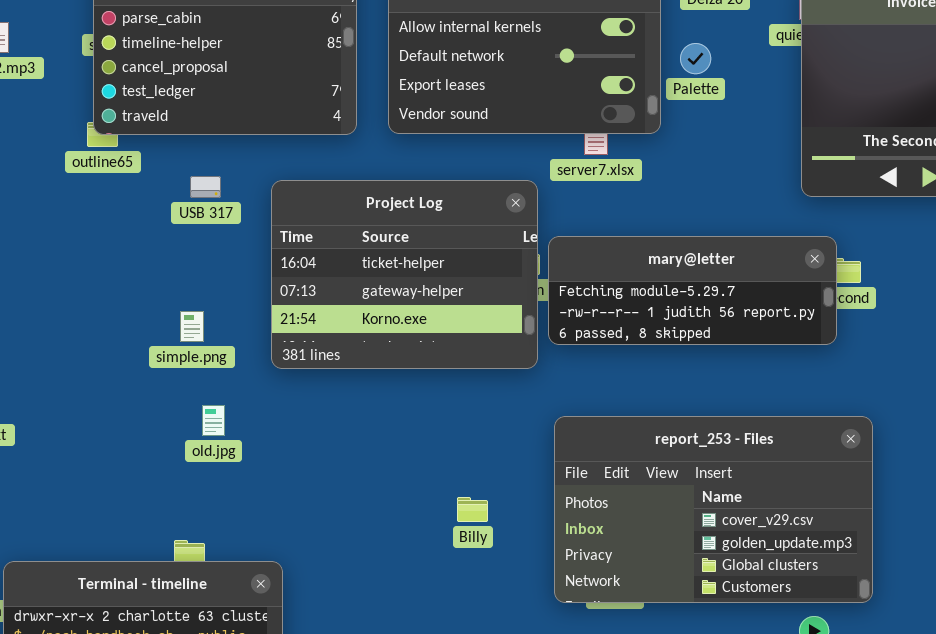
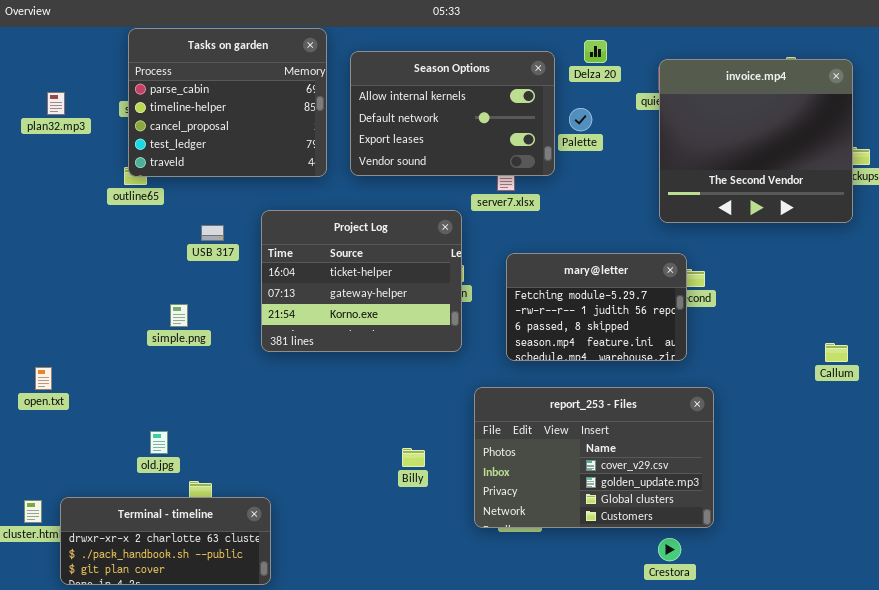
USB 317: [190,176,221,198] -> [201,225,224,241], moved
mary@letter: [548,236,837,345] -> [506,253,687,361], resized
simple.png: [180,311,204,342] -> [170,304,188,327], moved
old.jpg: [202,405,225,436] -> [150,431,168,454], moved

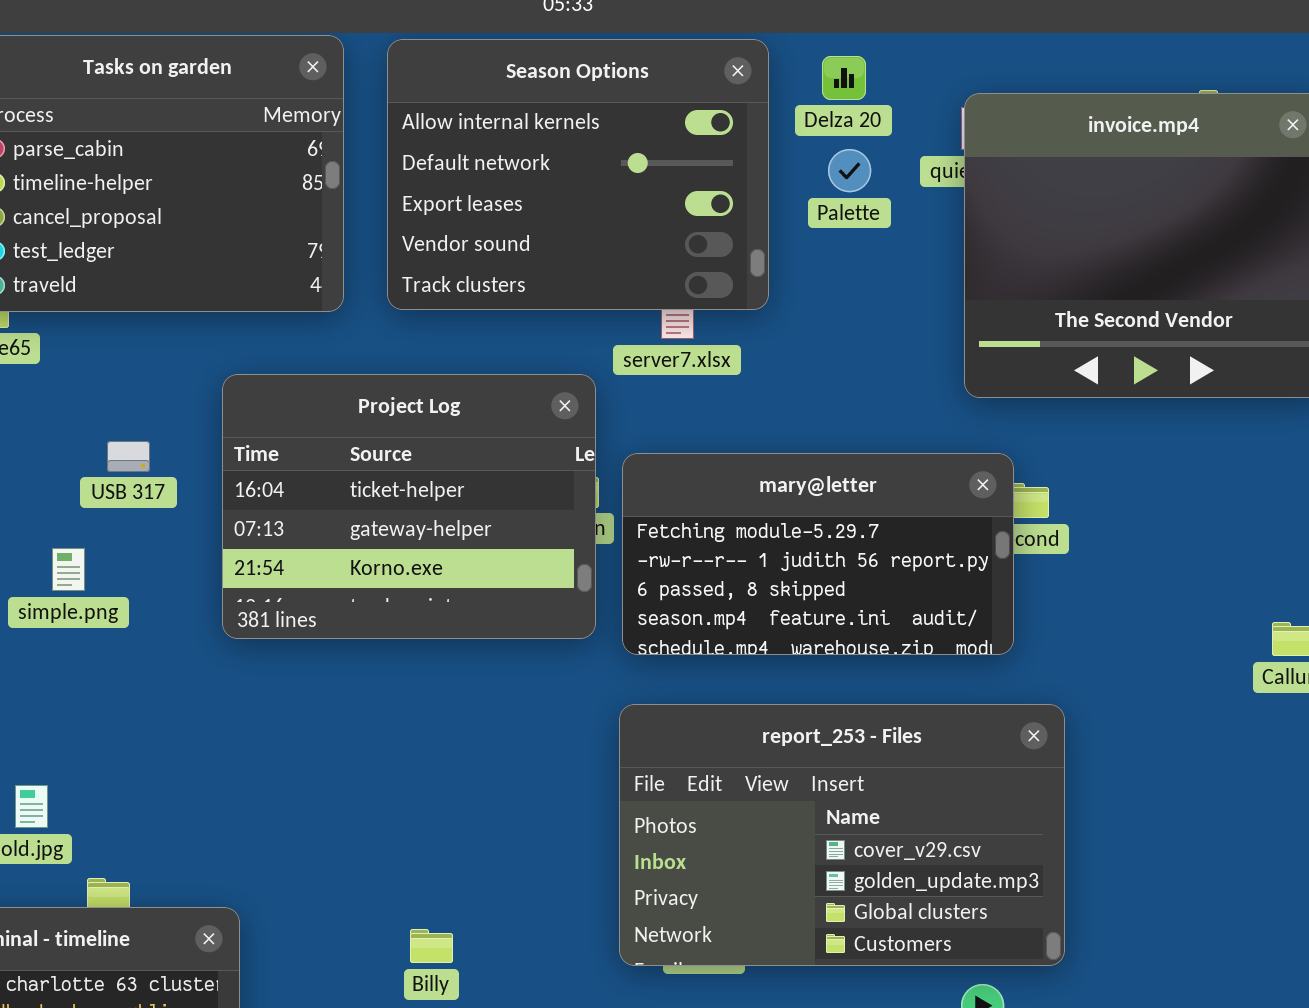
Season Options: [350,51,555,176] -> [387,39,769,310], resized
Palette: [569,108,592,131] -> [828,149,871,192], moved
USB 317: [201,225,224,241] -> [107,441,150,472], moved
mary@letter: [506,253,687,361] -> [622,453,1014,655], resized
Billy: [402,448,425,467] -> [410,929,453,963], moved

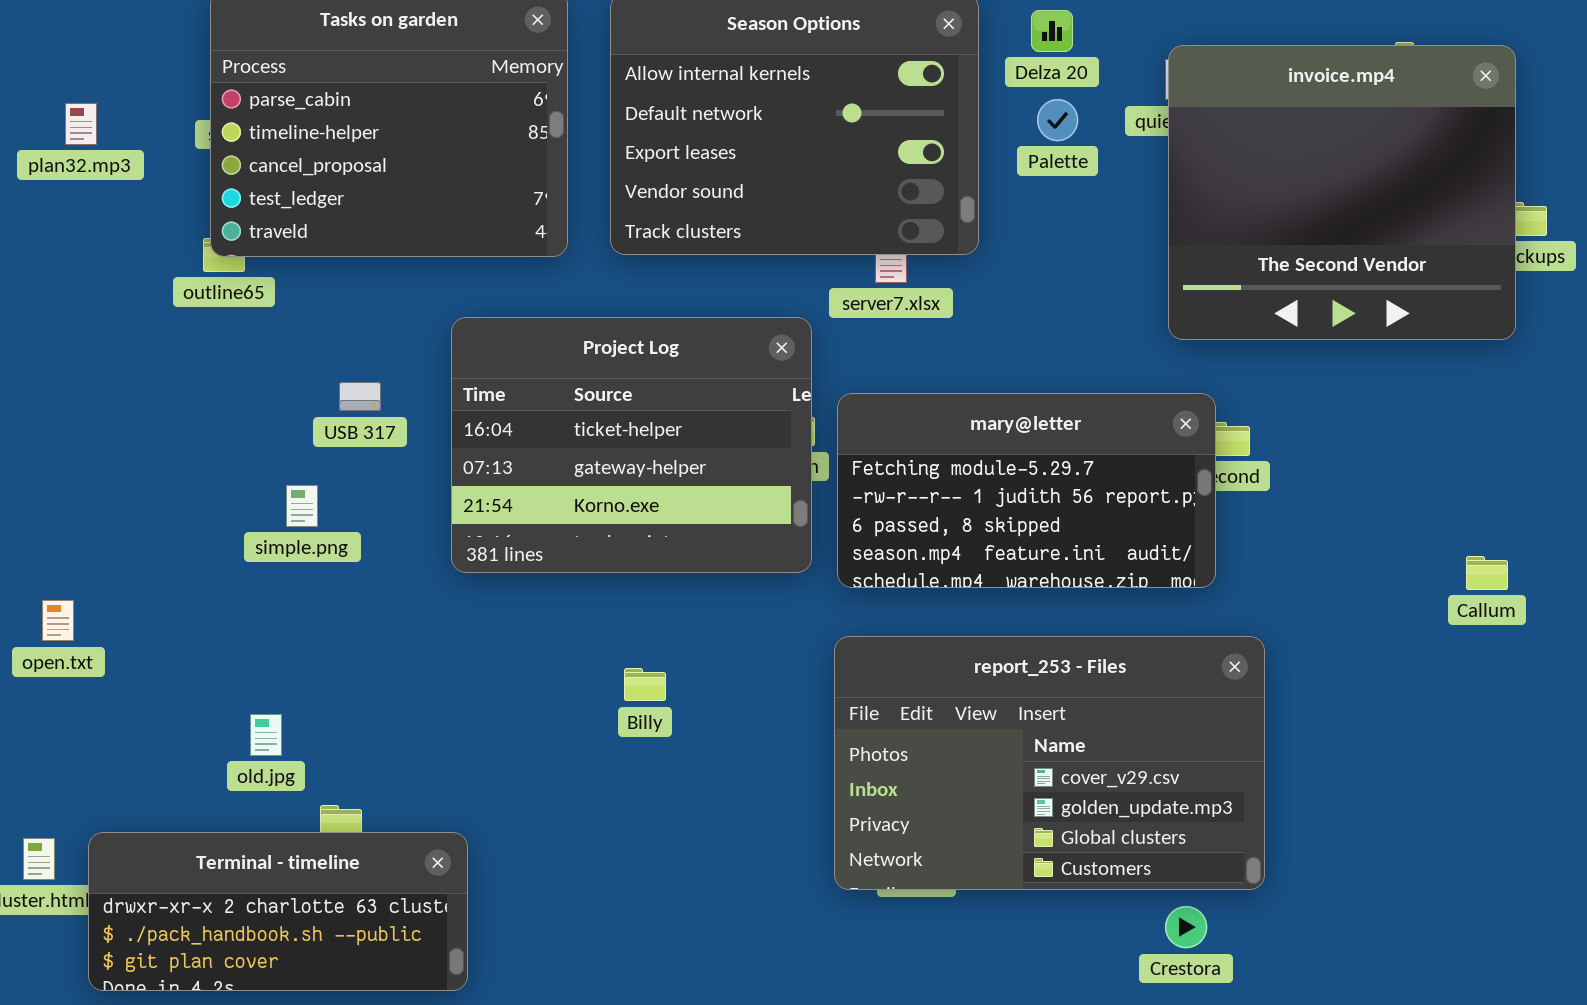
Billy: [410,929,453,963] -> [624,668,666,701], moved

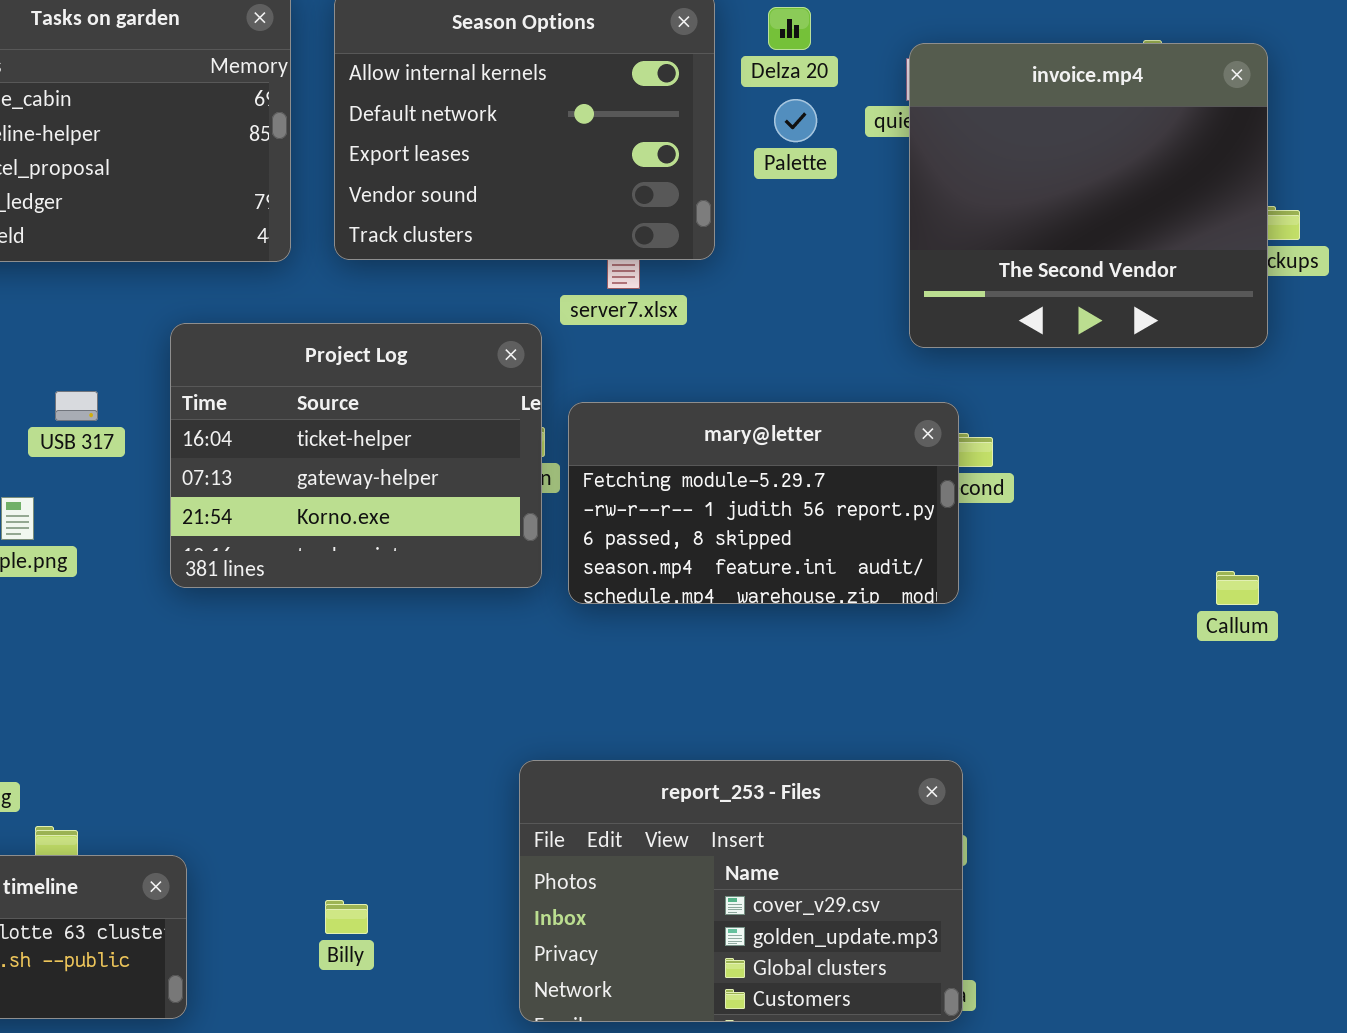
report_253 - Files: [834,636,1265,890] -> [519,760,963,1022], moved
Billy: [624,668,666,701] -> [325,900,368,934], moved

